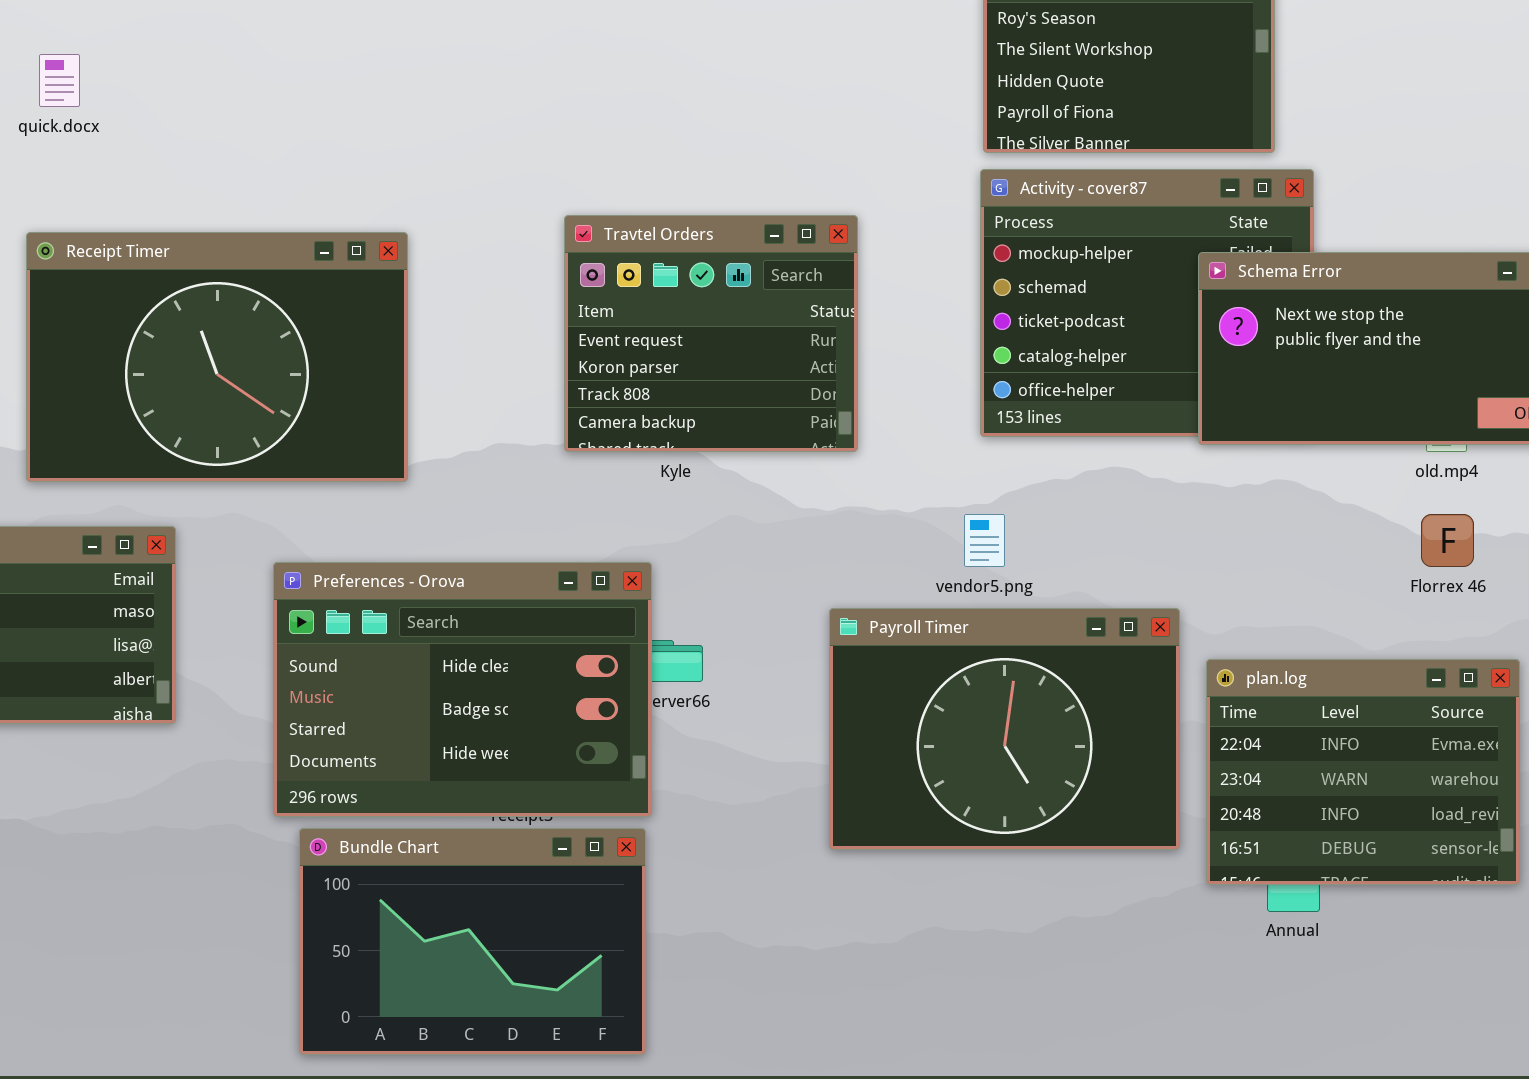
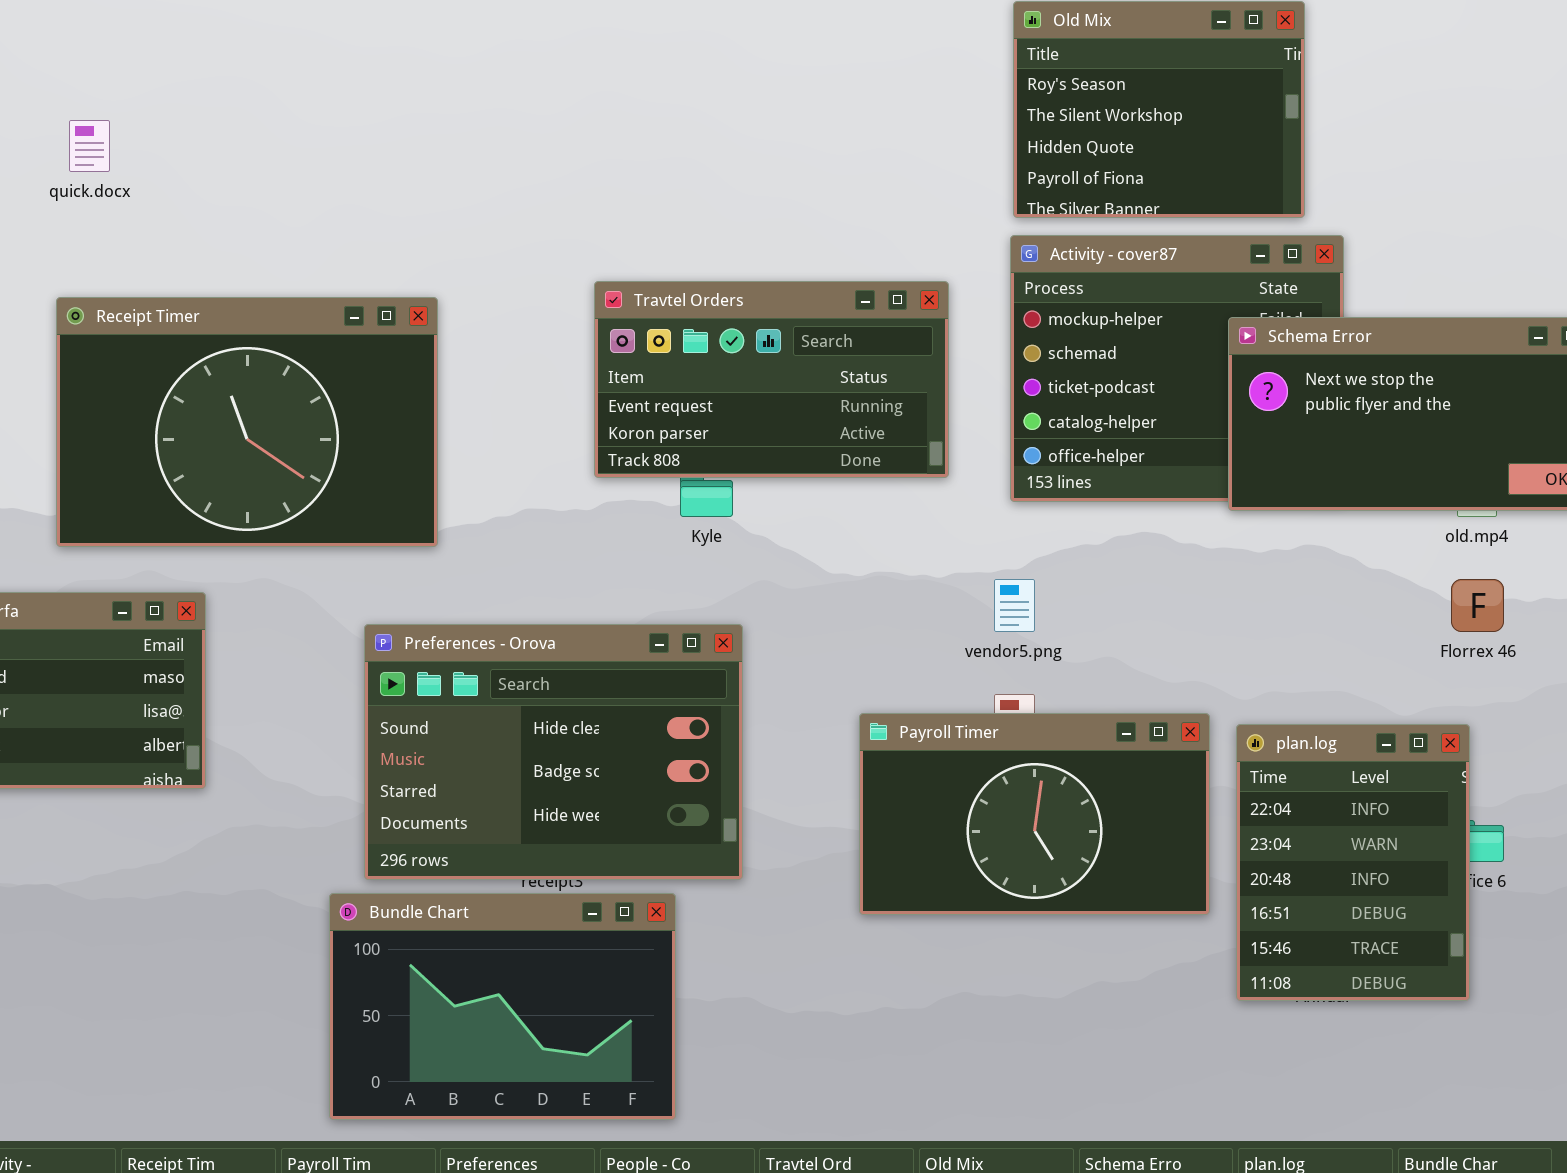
Travtel Orders: [564,215,858,452] -> [594,281,949,478], resized
Preferences - Orova: [273,562,652,817] -> [364,624,743,880], moved
Payroll Timer: [829,608,1180,850] -> [859,713,1210,915], resized
plan.log: [1206,659,1520,885] -> [1236,724,1470,1001], resized

